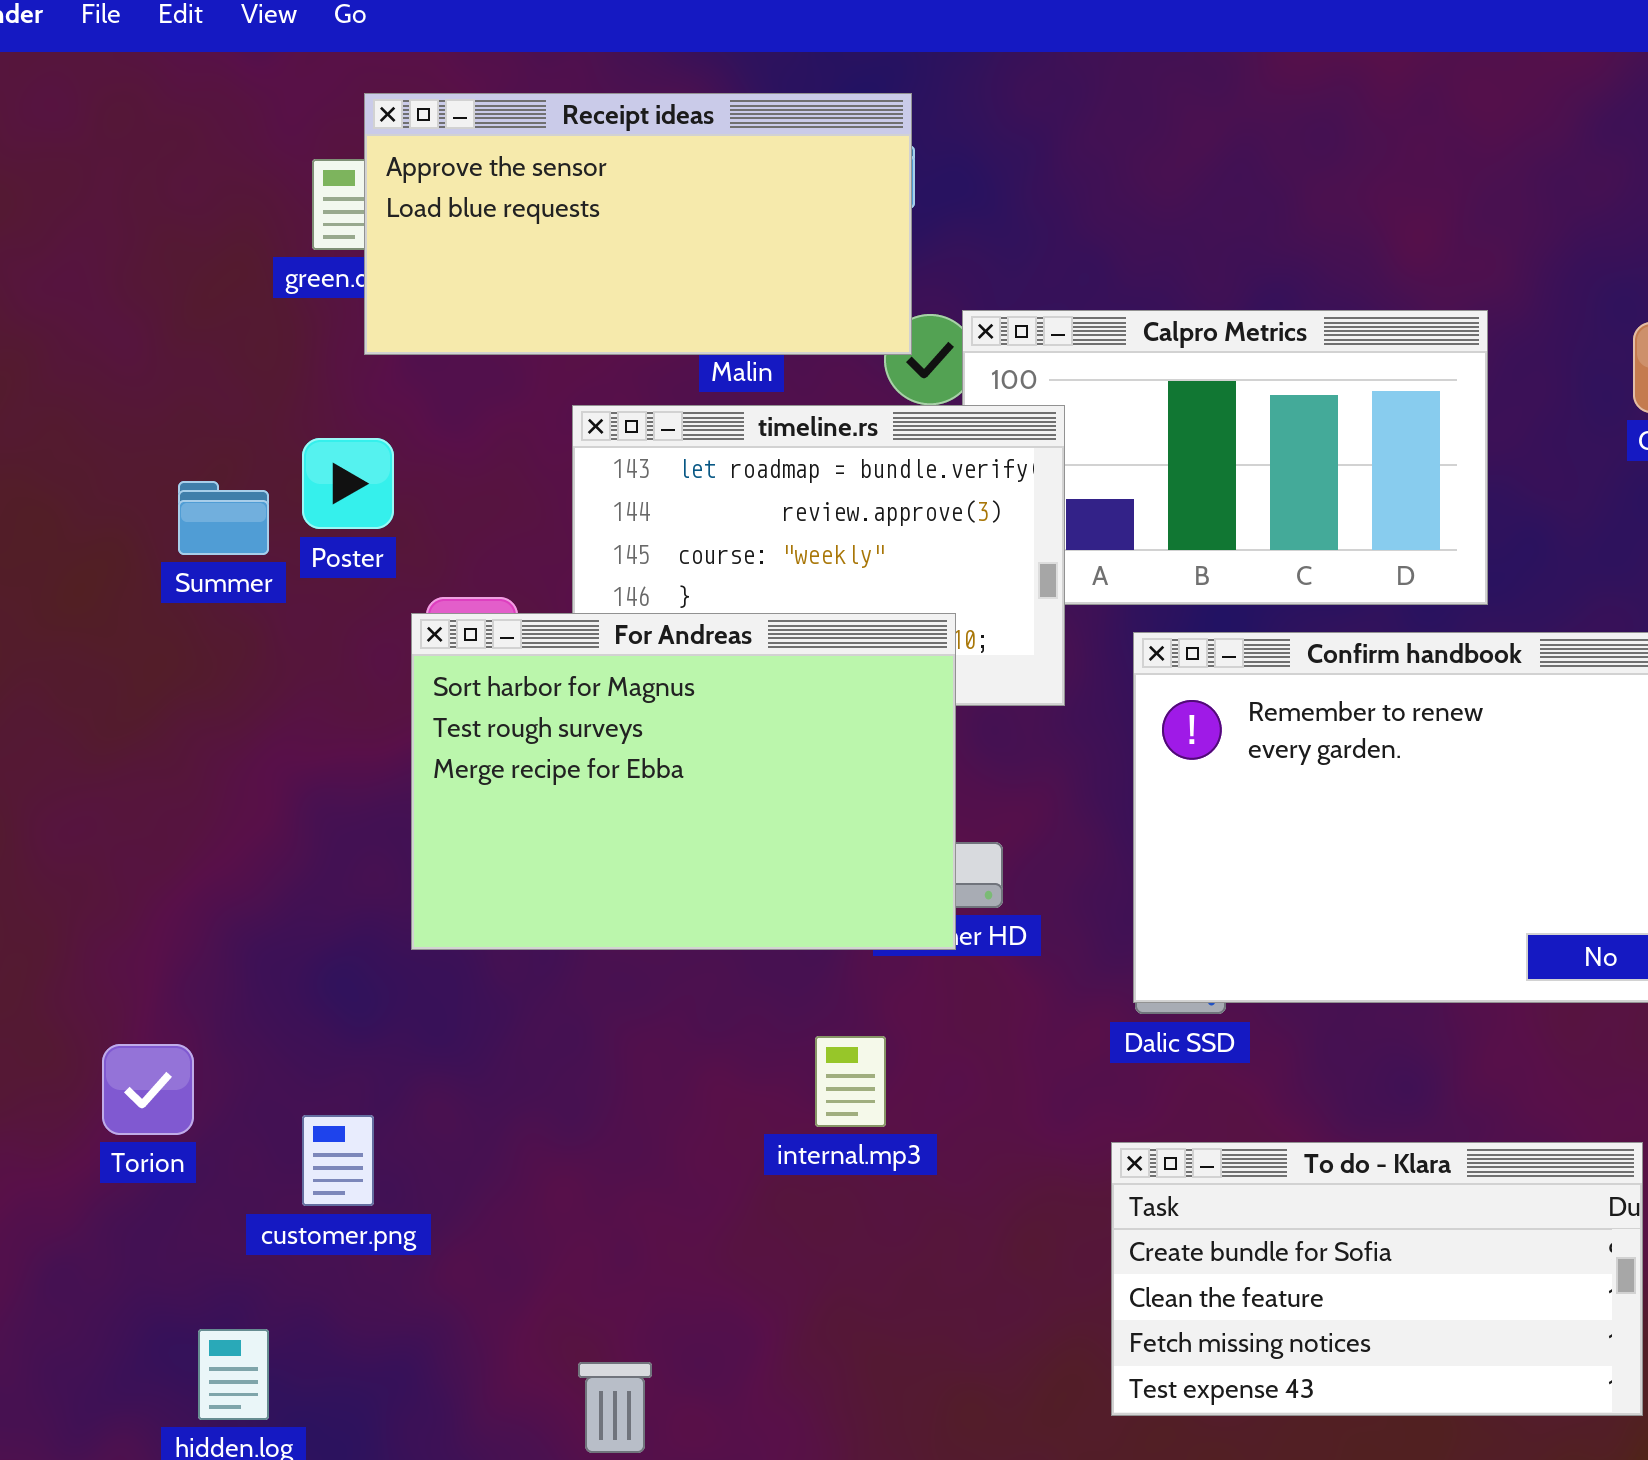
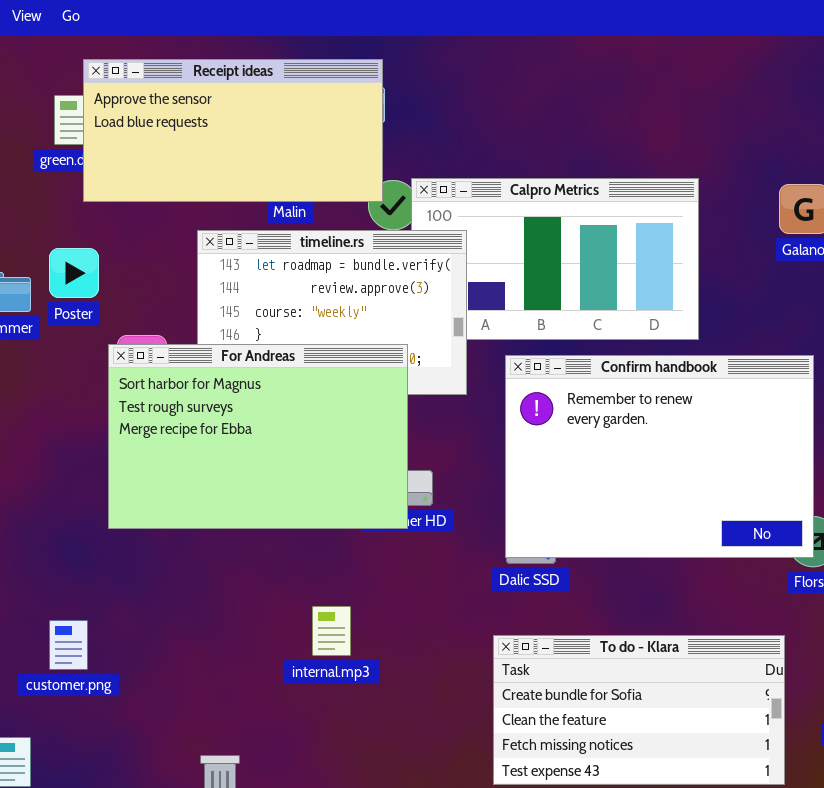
internal.mp3: [815,1036,886,1127] -> [312,606,351,656], moved

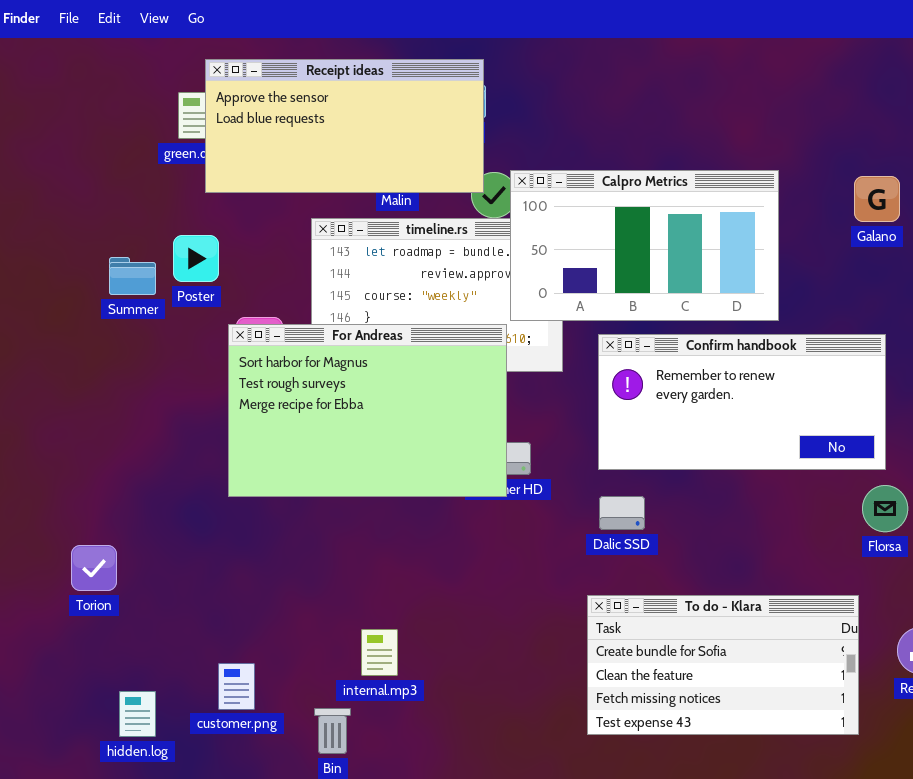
Calpro Metrics: [411,178,699,340] -> [510,170,779,321], raised
Confirm handbook: [505,355,814,558] -> [598,334,886,470], resized
internal.mp3: [312,606,351,656] -> [361,629,398,676], moved
customer.png: [49,620,88,670] -> [218,663,255,710], moved

